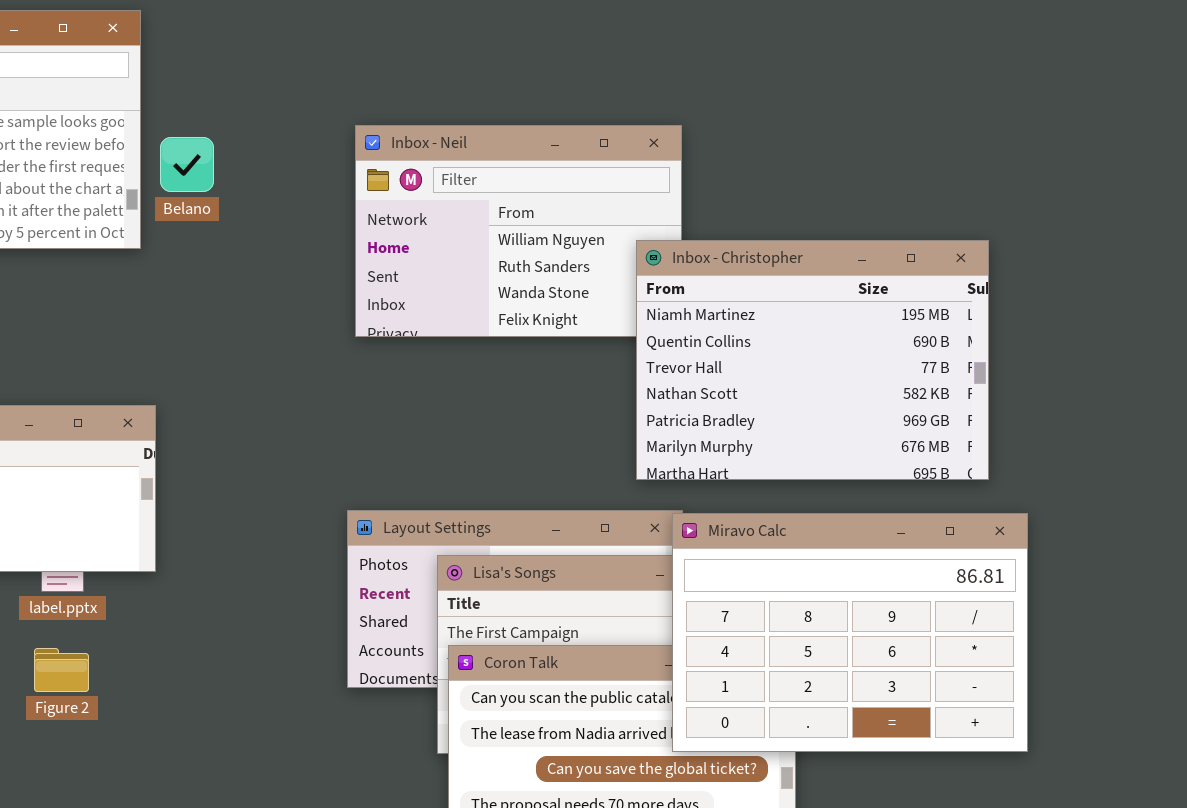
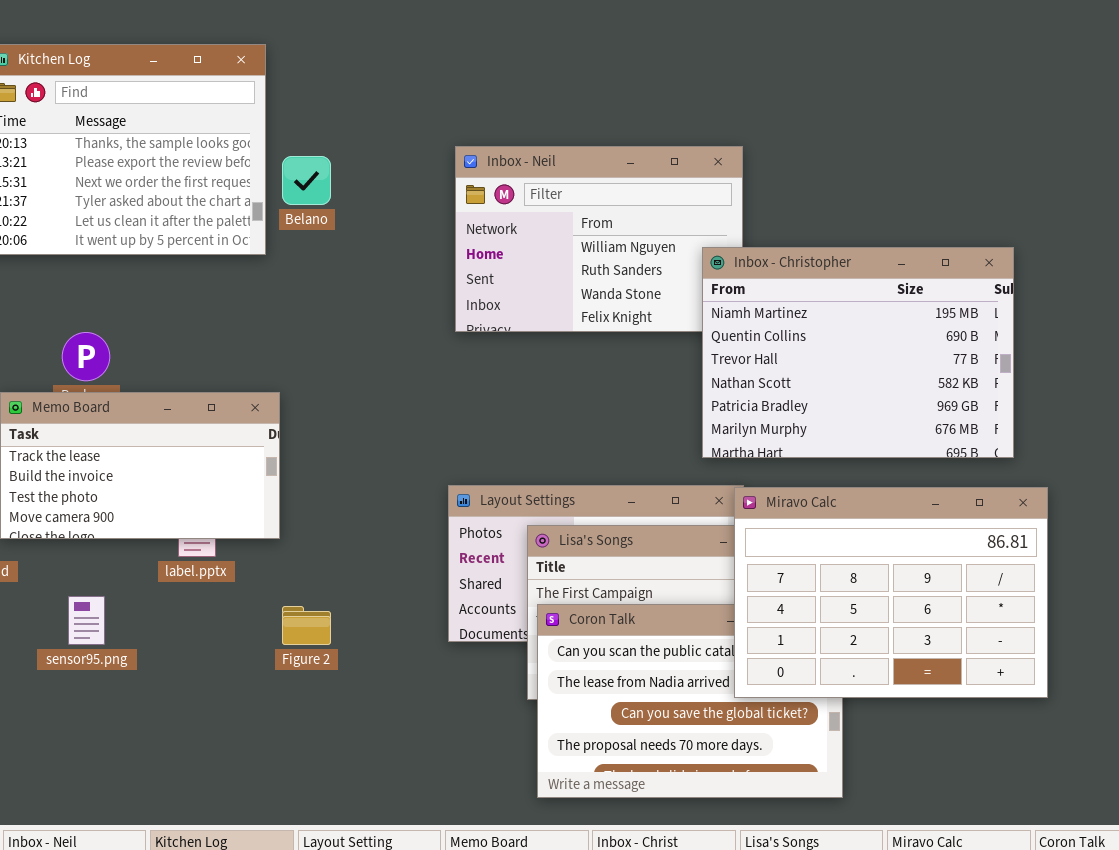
Figure 2: [34,648,89,692] -> [282,606,331,645], moved

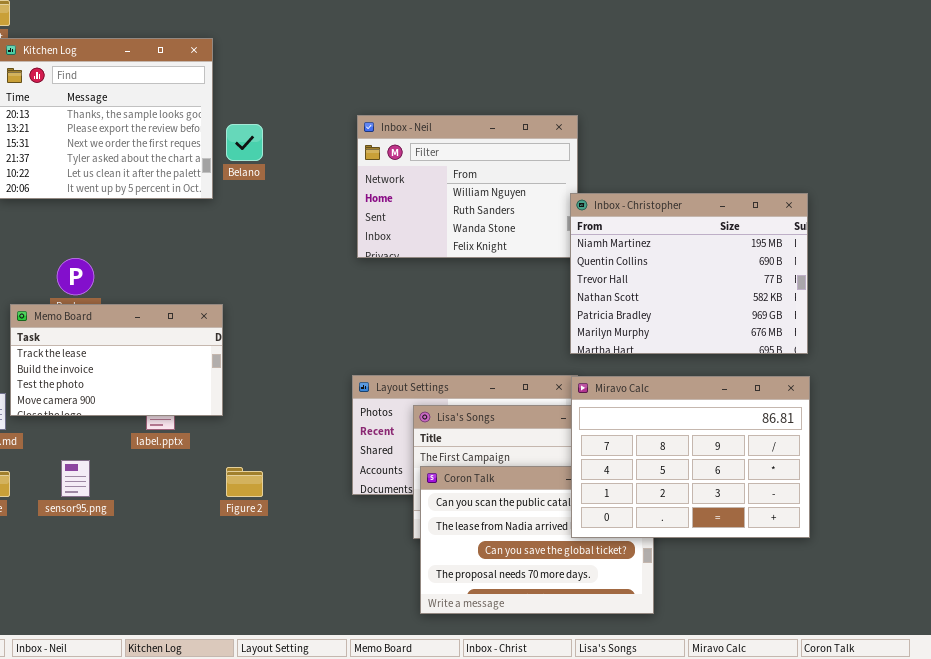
Inbox - Christopher: [702,247,1014,458] -> [570,193,808,354], moved

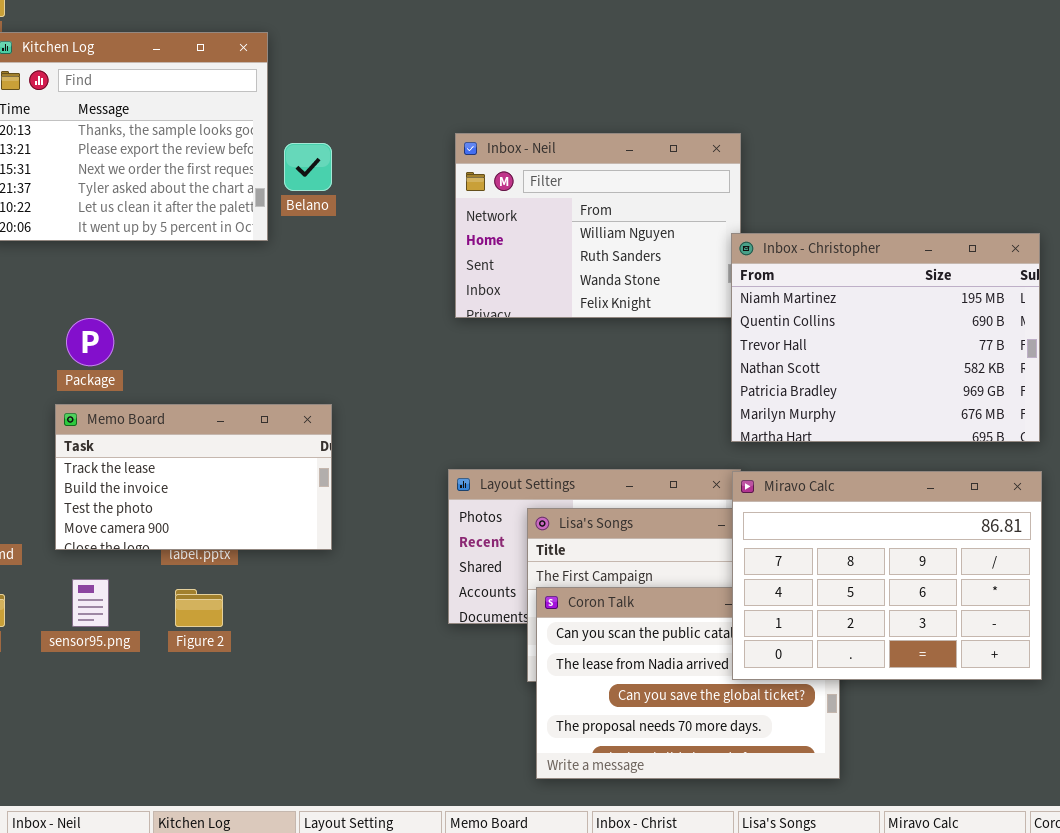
Memo Board: [10,304,223,416] -> [55,404,332,550], moved
Figure 2: [226,467,263,497] -> [175,589,223,627], moved

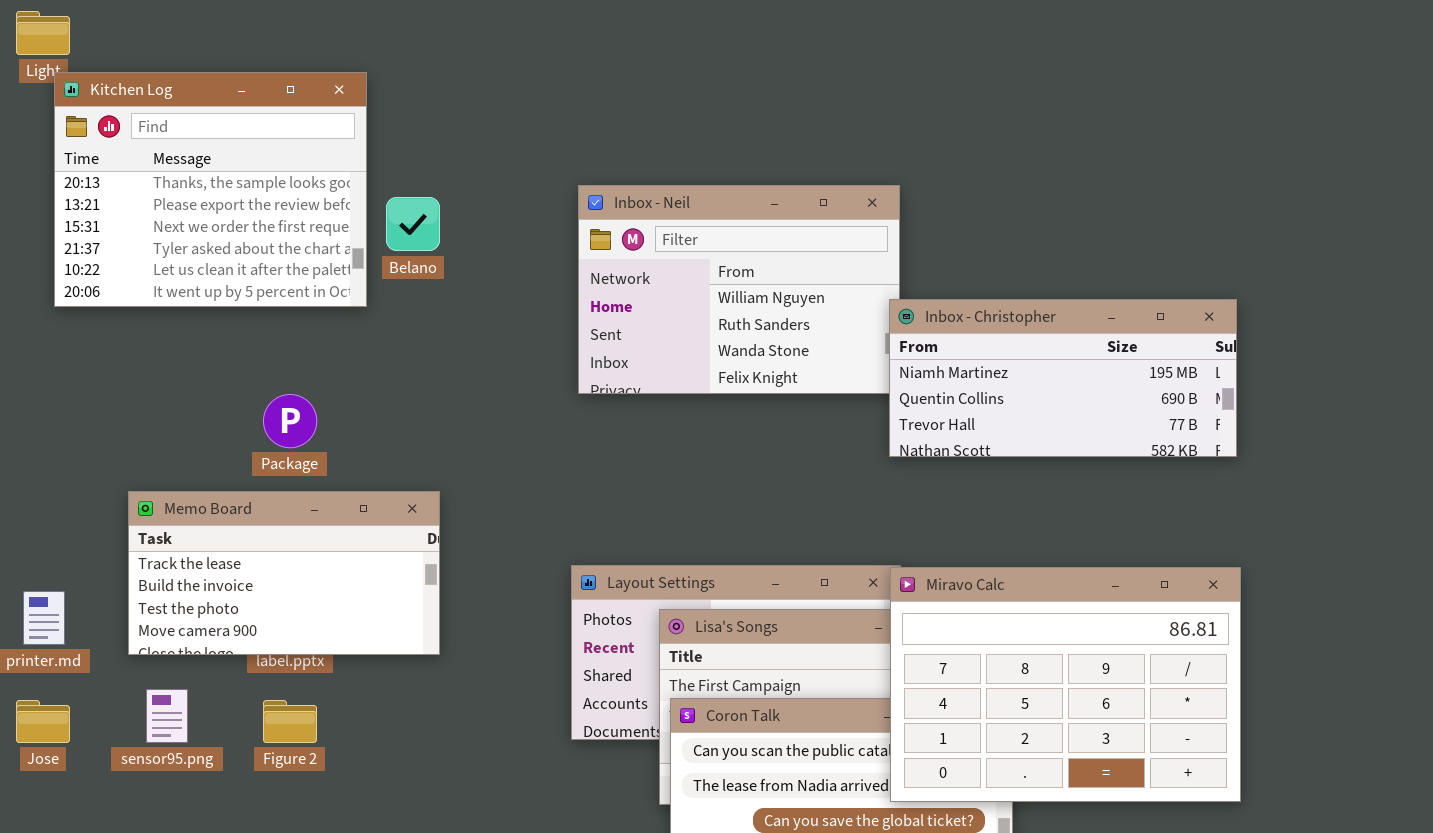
Inbox - Christopher: [731,233,1040,442] -> [889,299,1237,457], resized
Package: [66,318,114,366] -> [263,394,317,448], moved

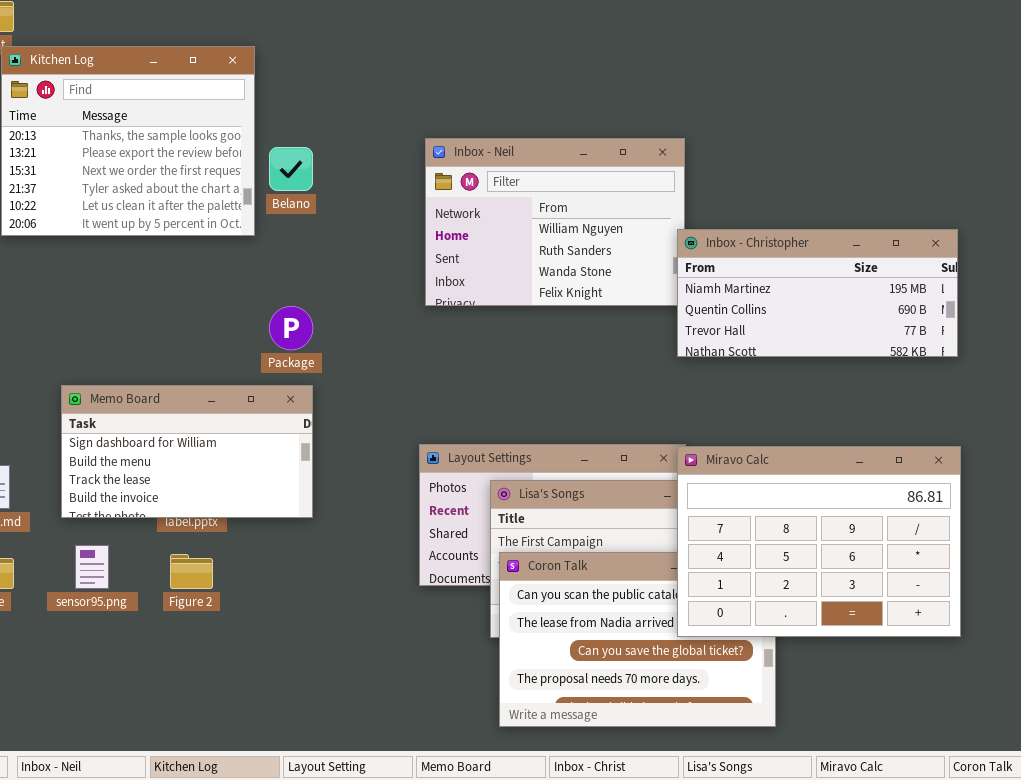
Package: [263,394,317,448] -> [269,306,313,350], moved
Memo Board: [128,491,440,655] -> [61,385,313,518], scrolled up 2 rows

